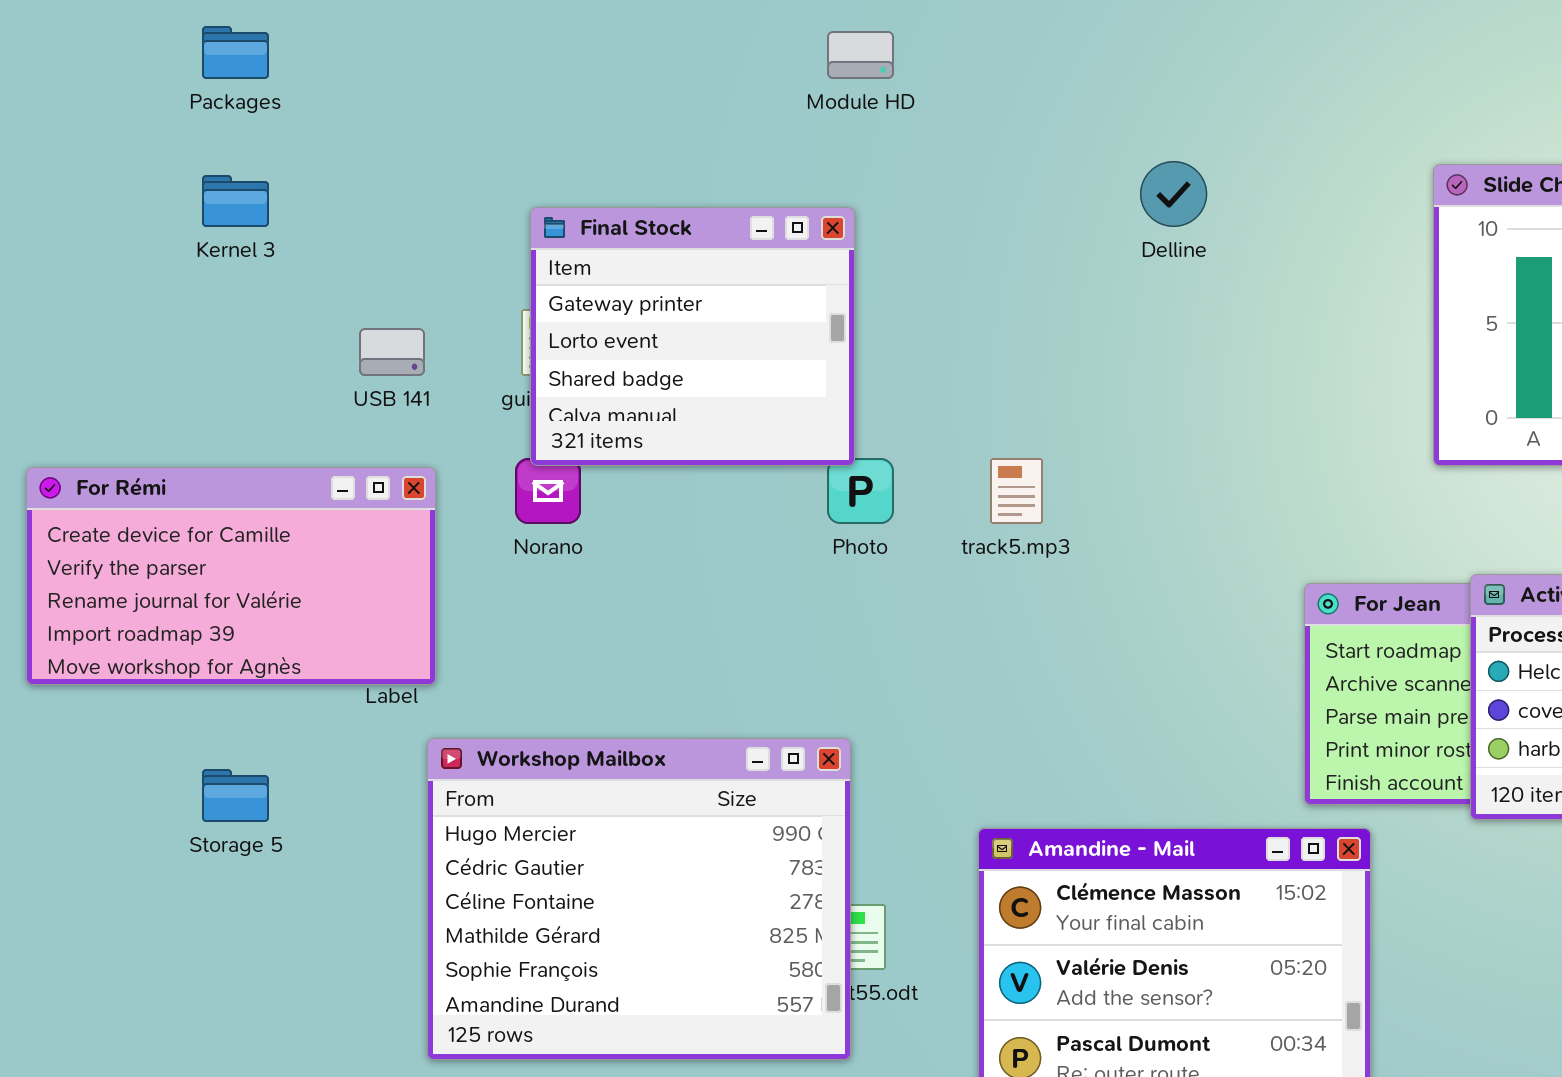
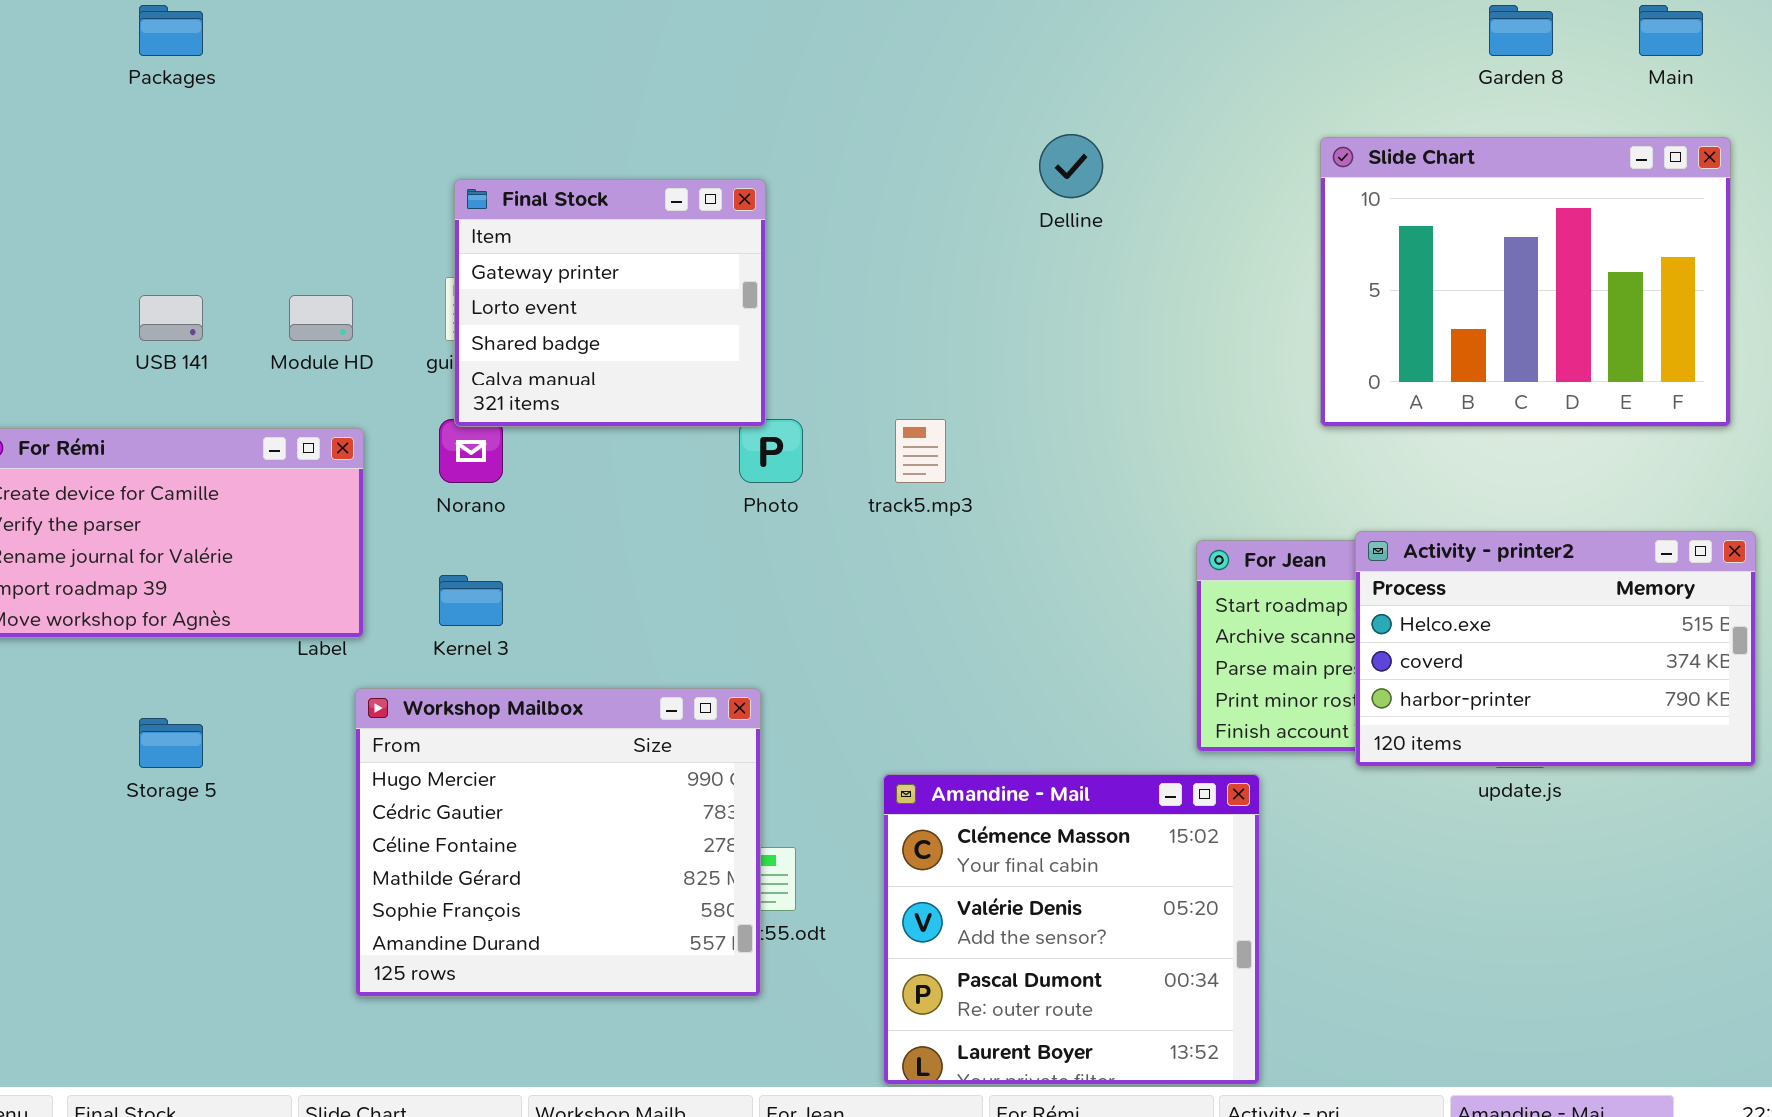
Module HD: [827,31,894,79] -> [289,295,353,341], moved
Kernel 3: [202,175,269,227] -> [439,575,503,626], moved
USB 141: [359,328,425,376] -> [139,295,203,341], moved

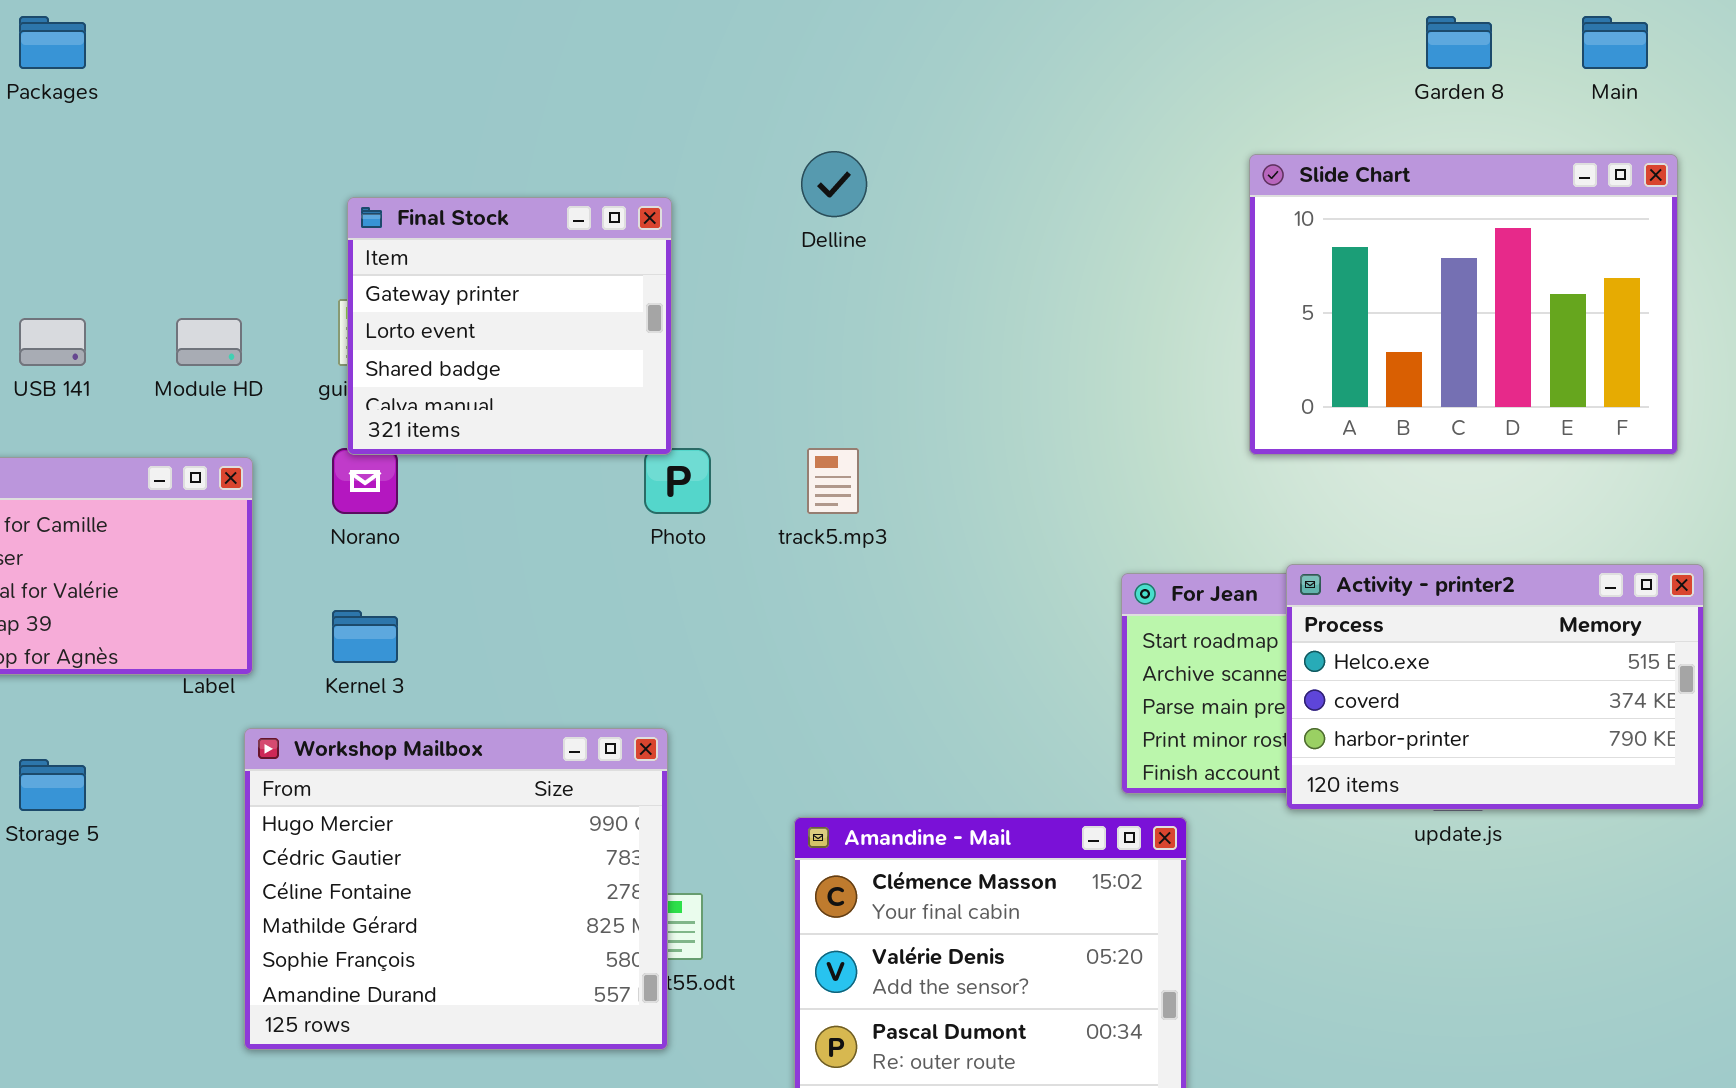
Delline: [1039,134,1103,198] -> [801,151,867,217], moved

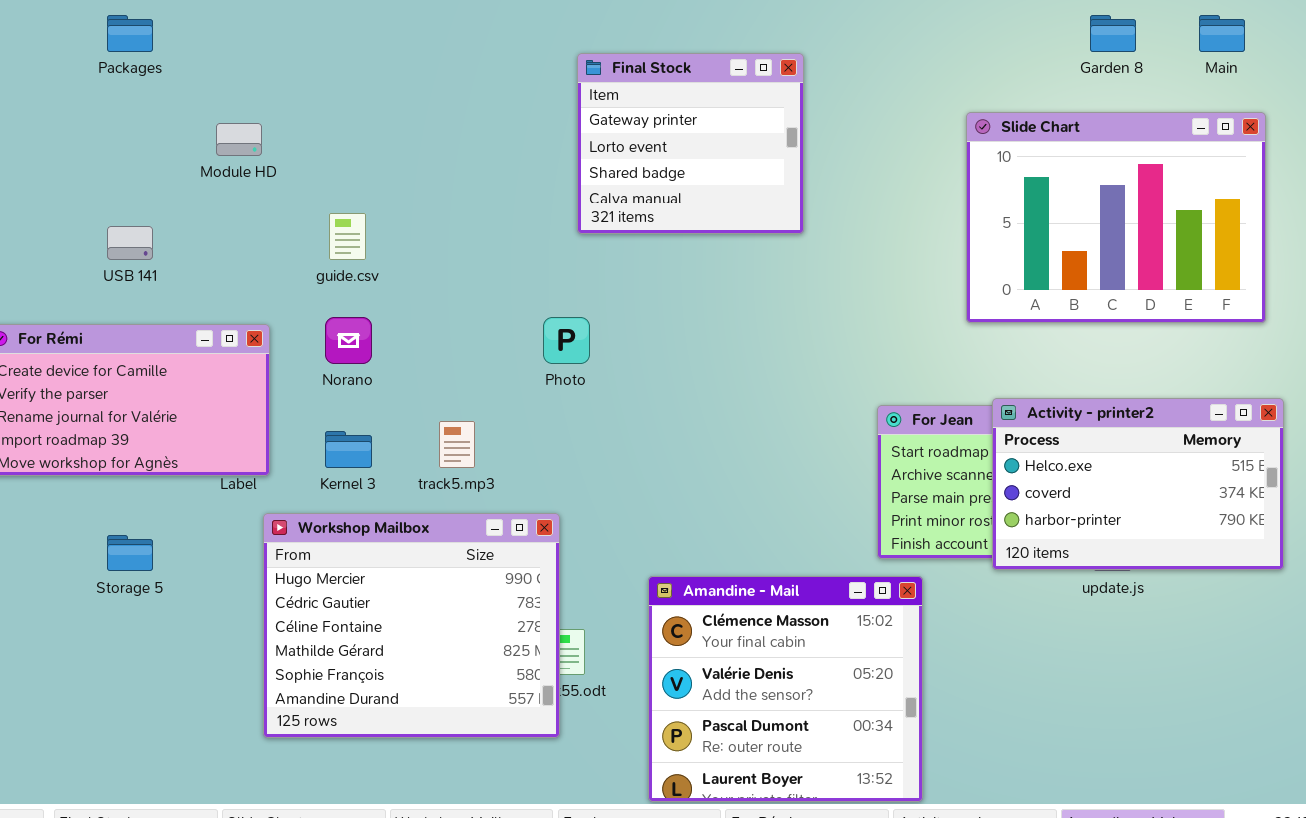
Final Stock: [347,197,672,455] -> [577,53,804,234], moved
Module HD: [176,318,242,366] -> [216,123,262,156], moved
track5.mp3: [807,448,859,514] -> [439,421,475,468], moved

